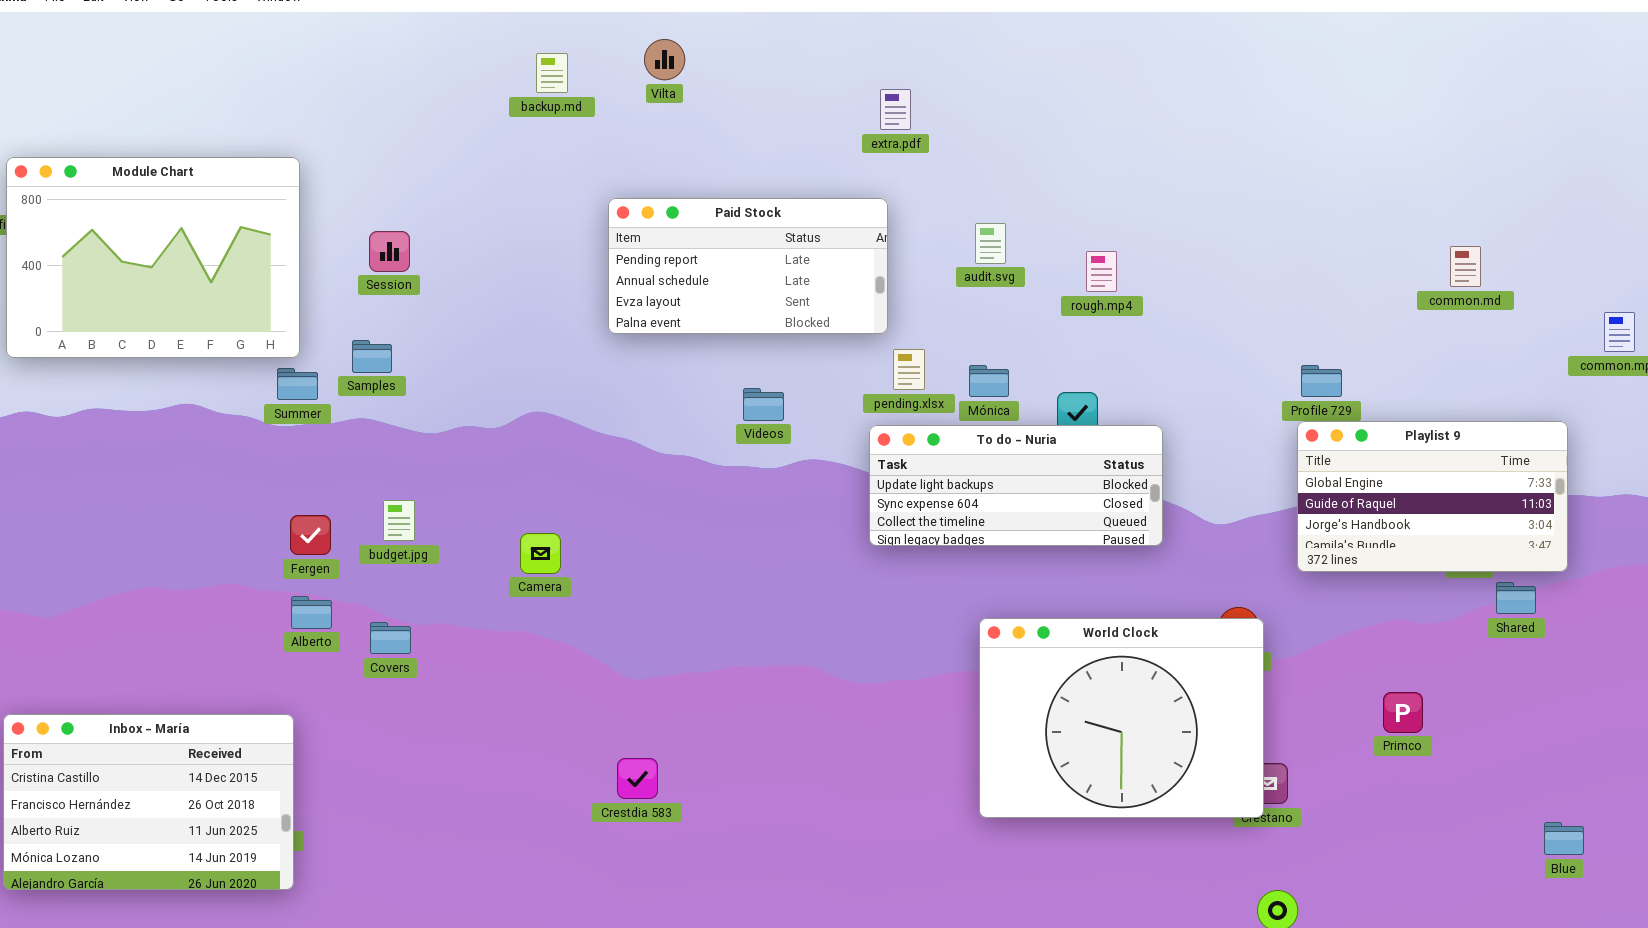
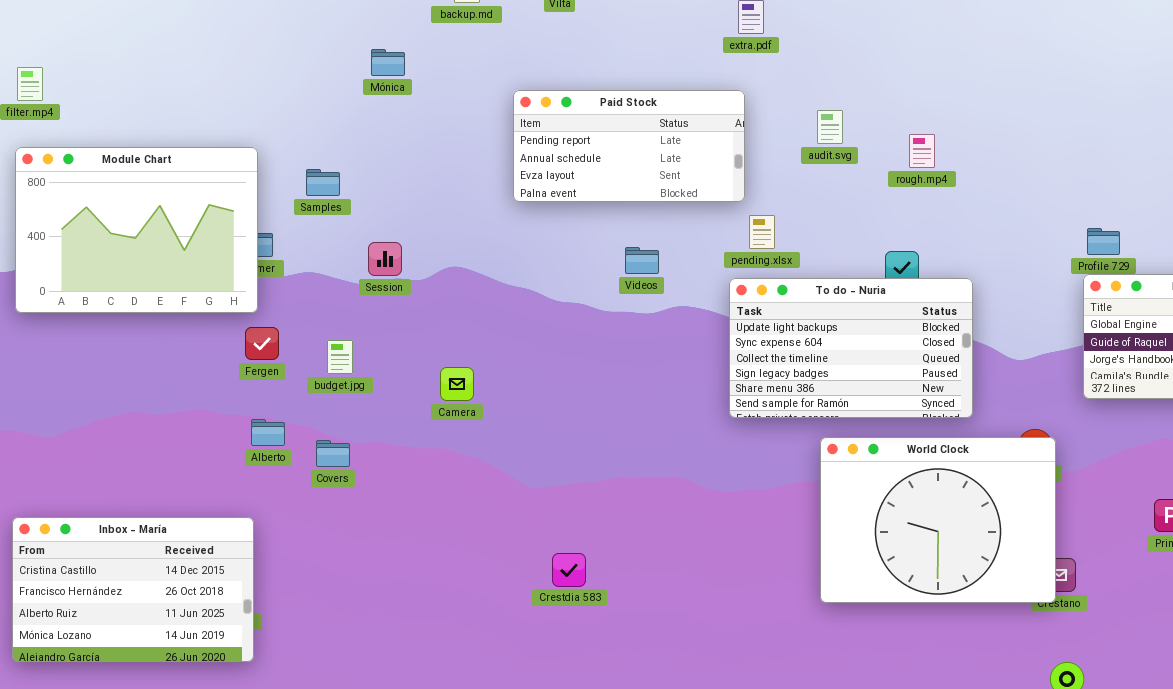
Module Chart: [6,157,300,358] -> [15,147,258,313], moved
Session: [369,231,410,272] -> [368,242,402,276], moved
Samples: [352,340,392,373] -> [306,169,340,196], moved
Mónica: [969,365,1009,397] -> [371,49,405,76], moved
To do - Nuria: [869,425,1163,546] -> [729,278,973,418], resized
Fergen: [290,515,331,555] -> [245,327,279,360], moved
Crestdia 583: [617,758,658,799] -> [552,553,586,587], moved

